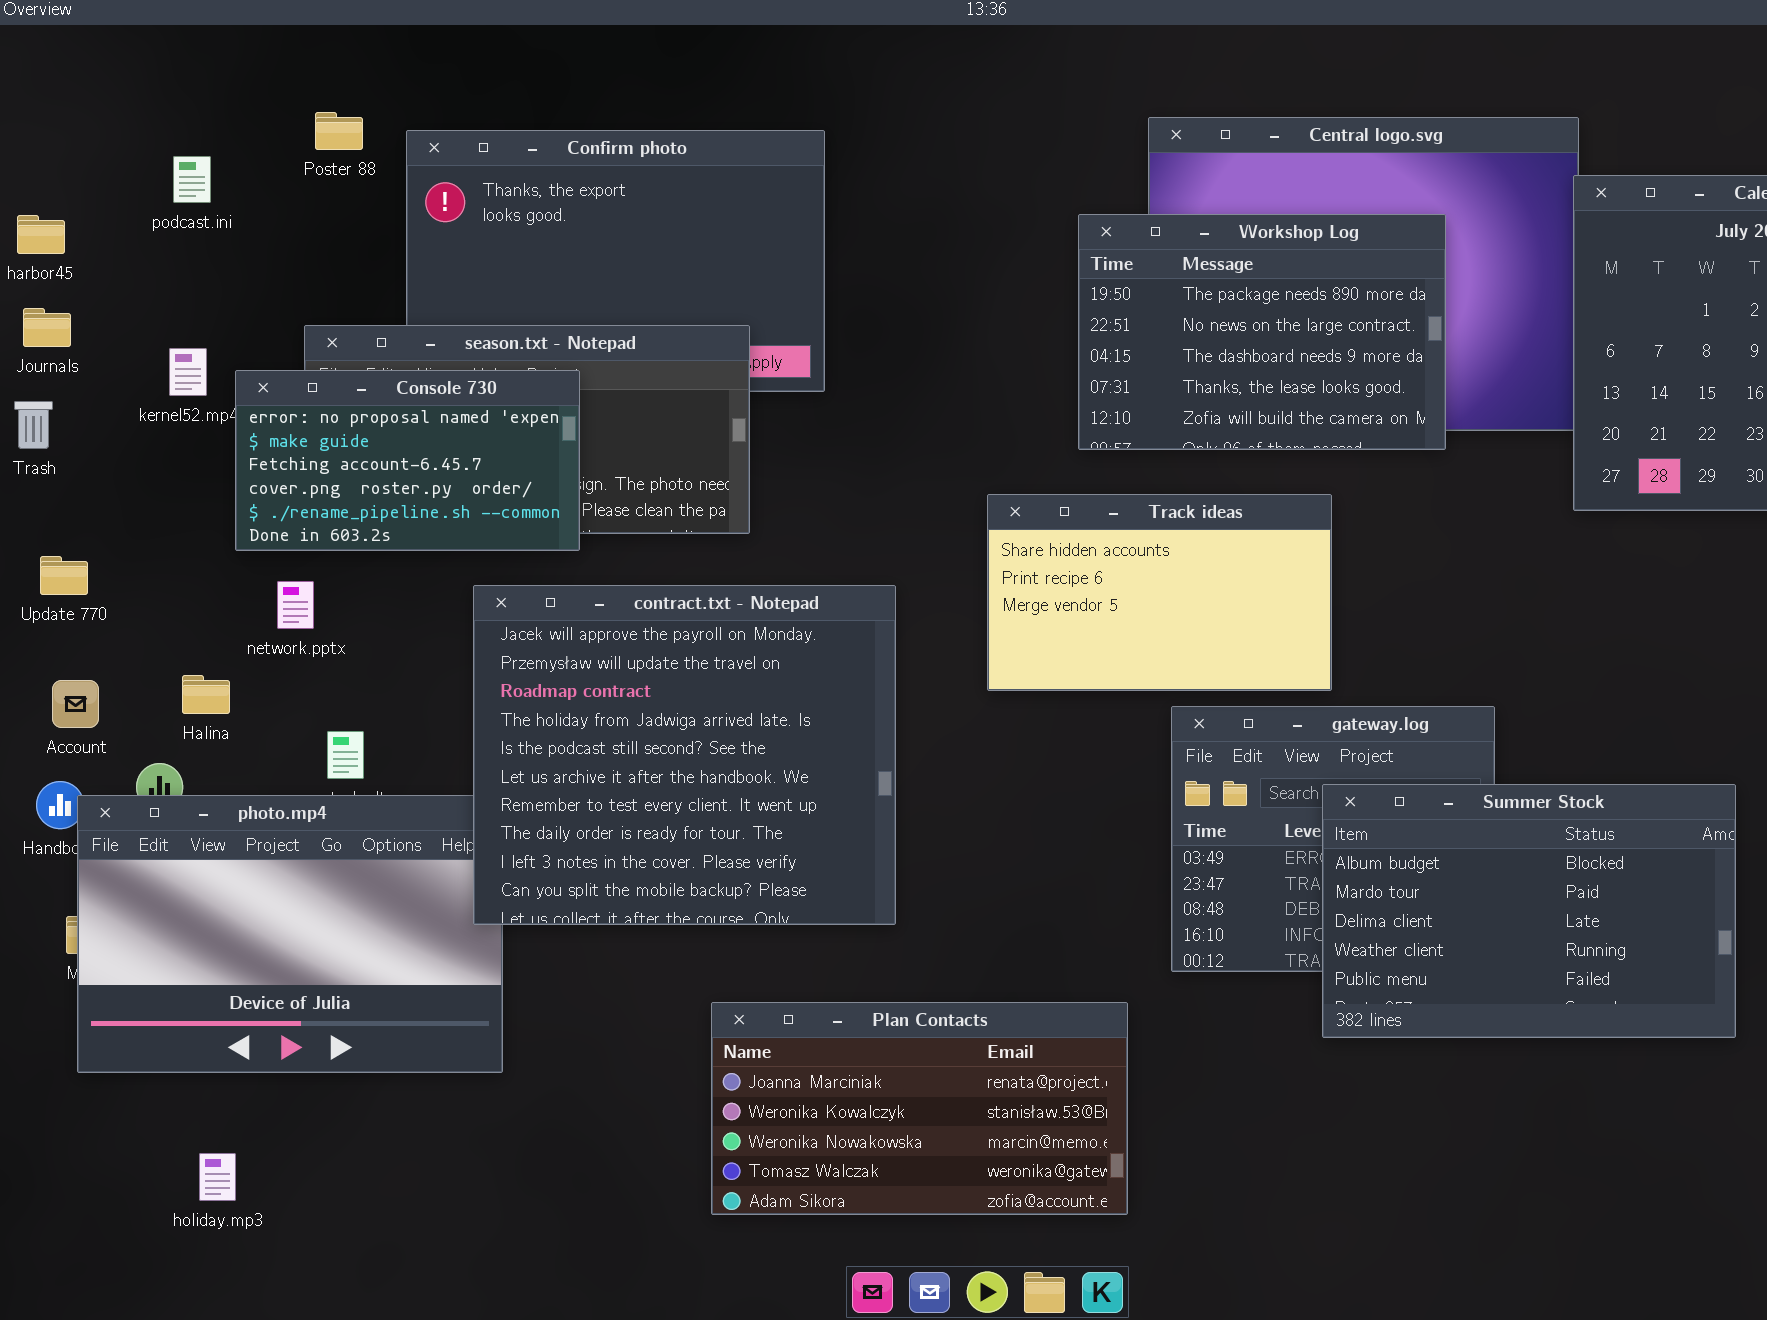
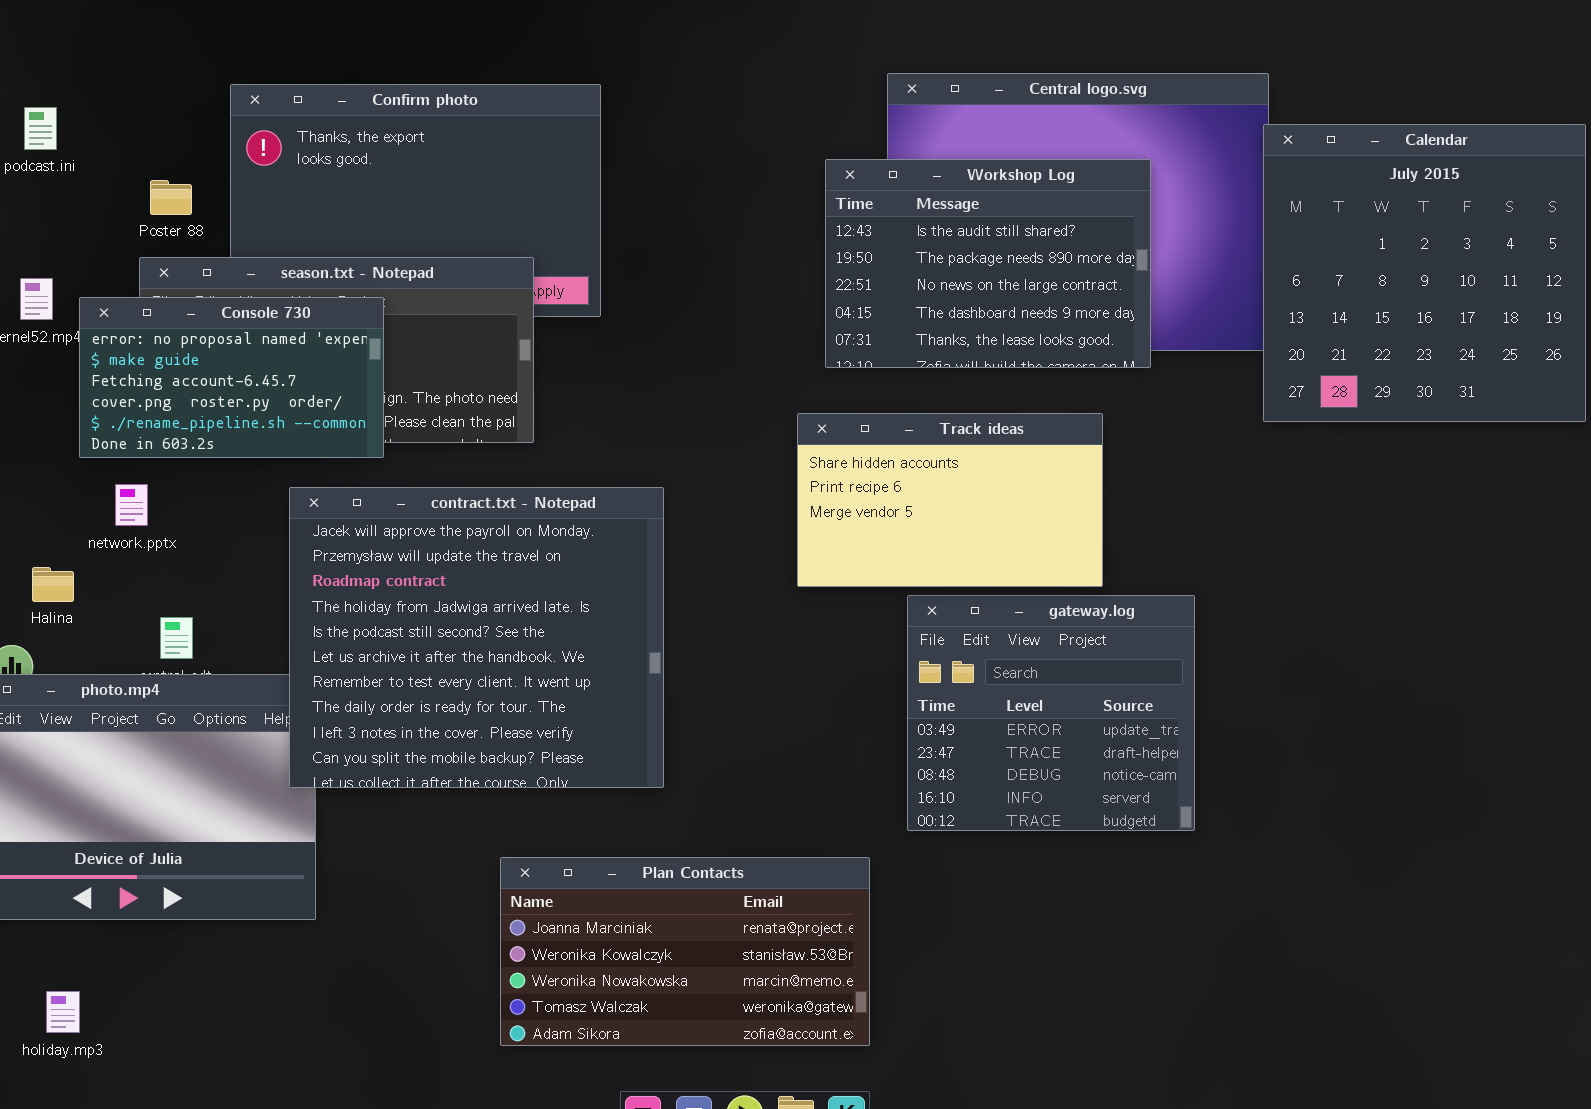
Poster 88: [315,112,363,150] -> [150,180,192,215], moved
Workshop Log: [1078,214,1446,450] -> [825,159,1151,368], scrolled up 1 row
Track ideas: [987,494,1332,691] -> [797,413,1103,587], moved
Summer Stock: [1322,784,1736,1038] -> none, closed

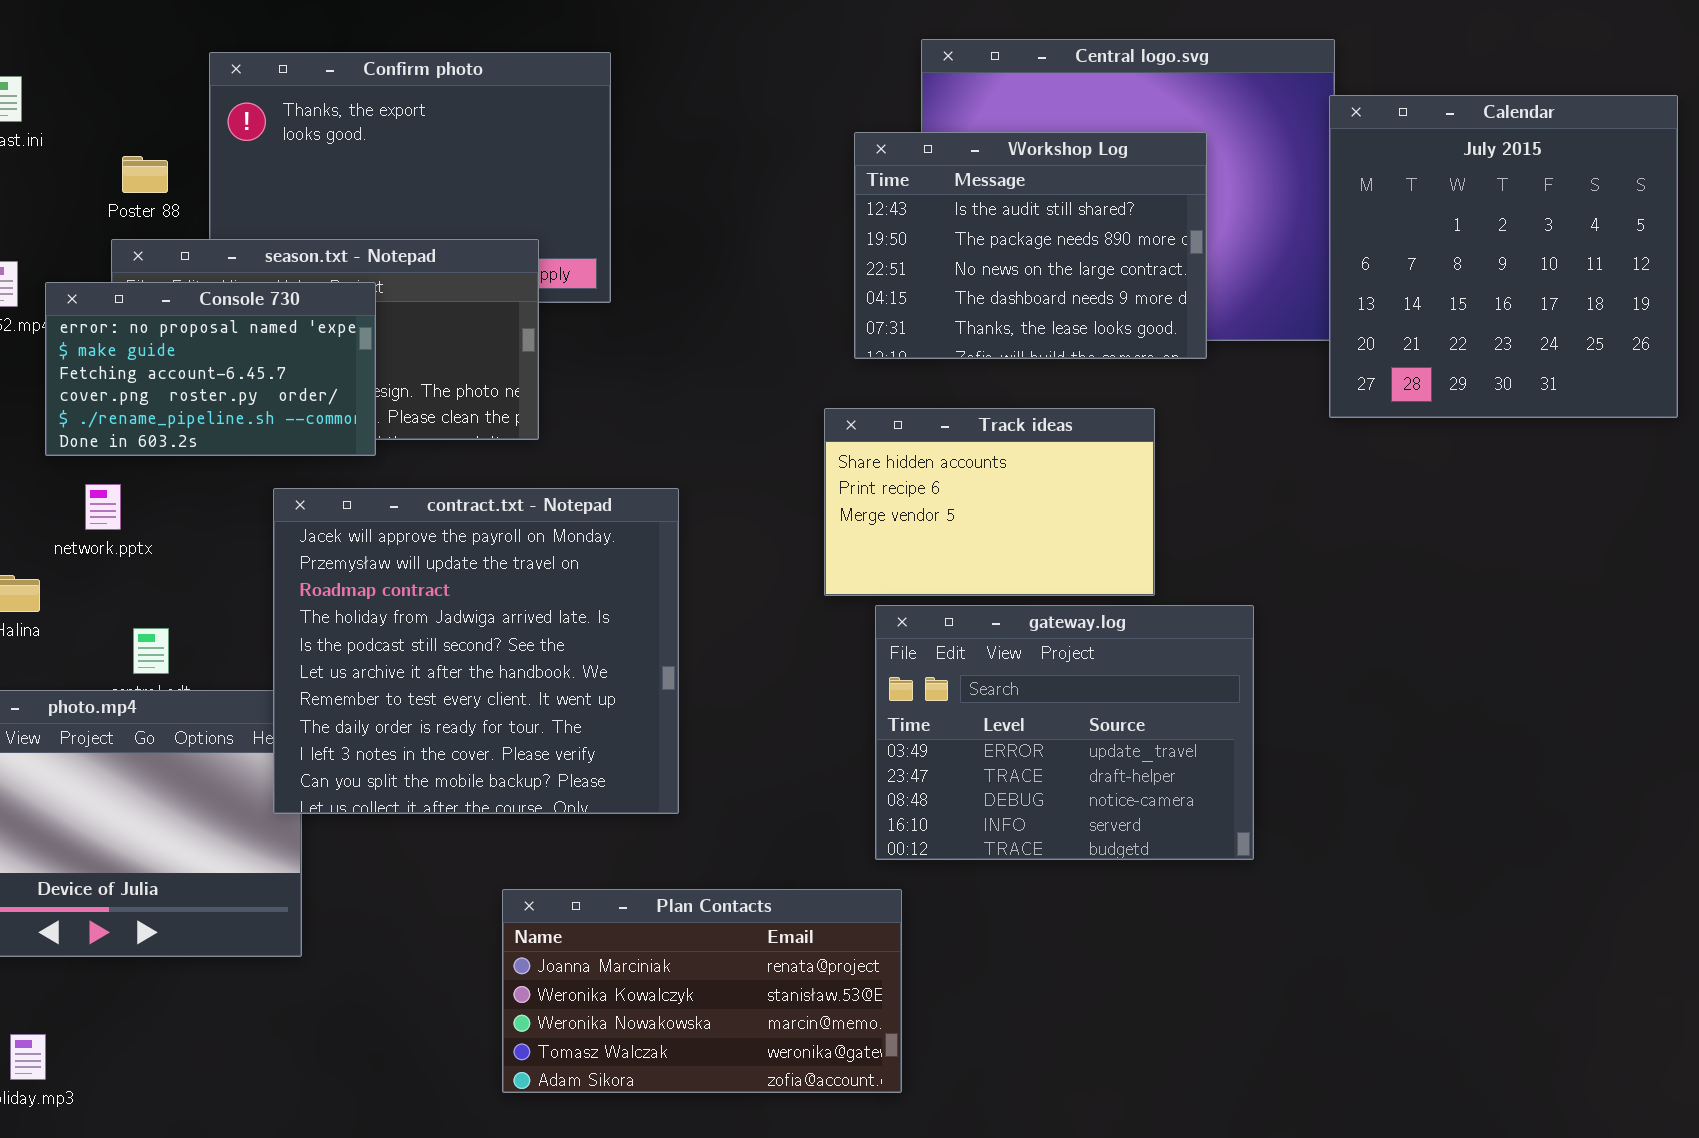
gateway.log: [907,595,1195,831] -> [875,605,1254,860], resized

